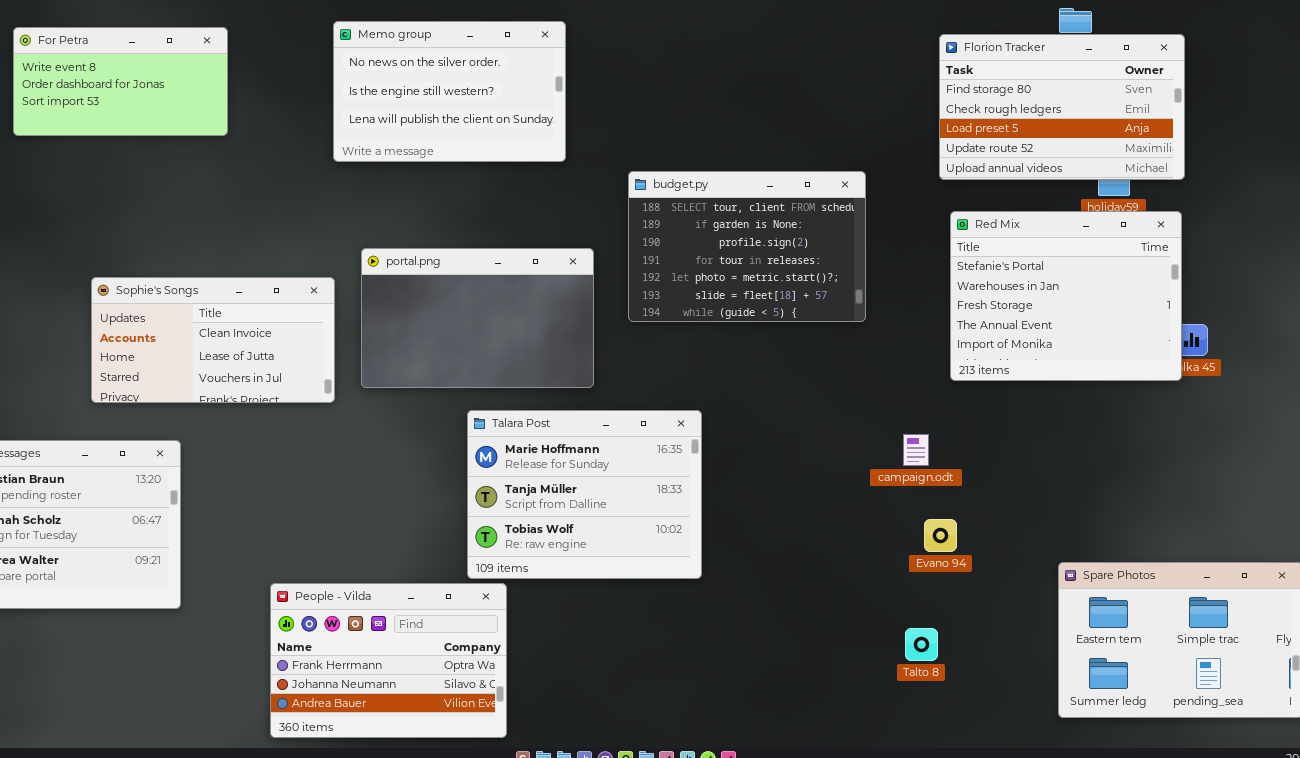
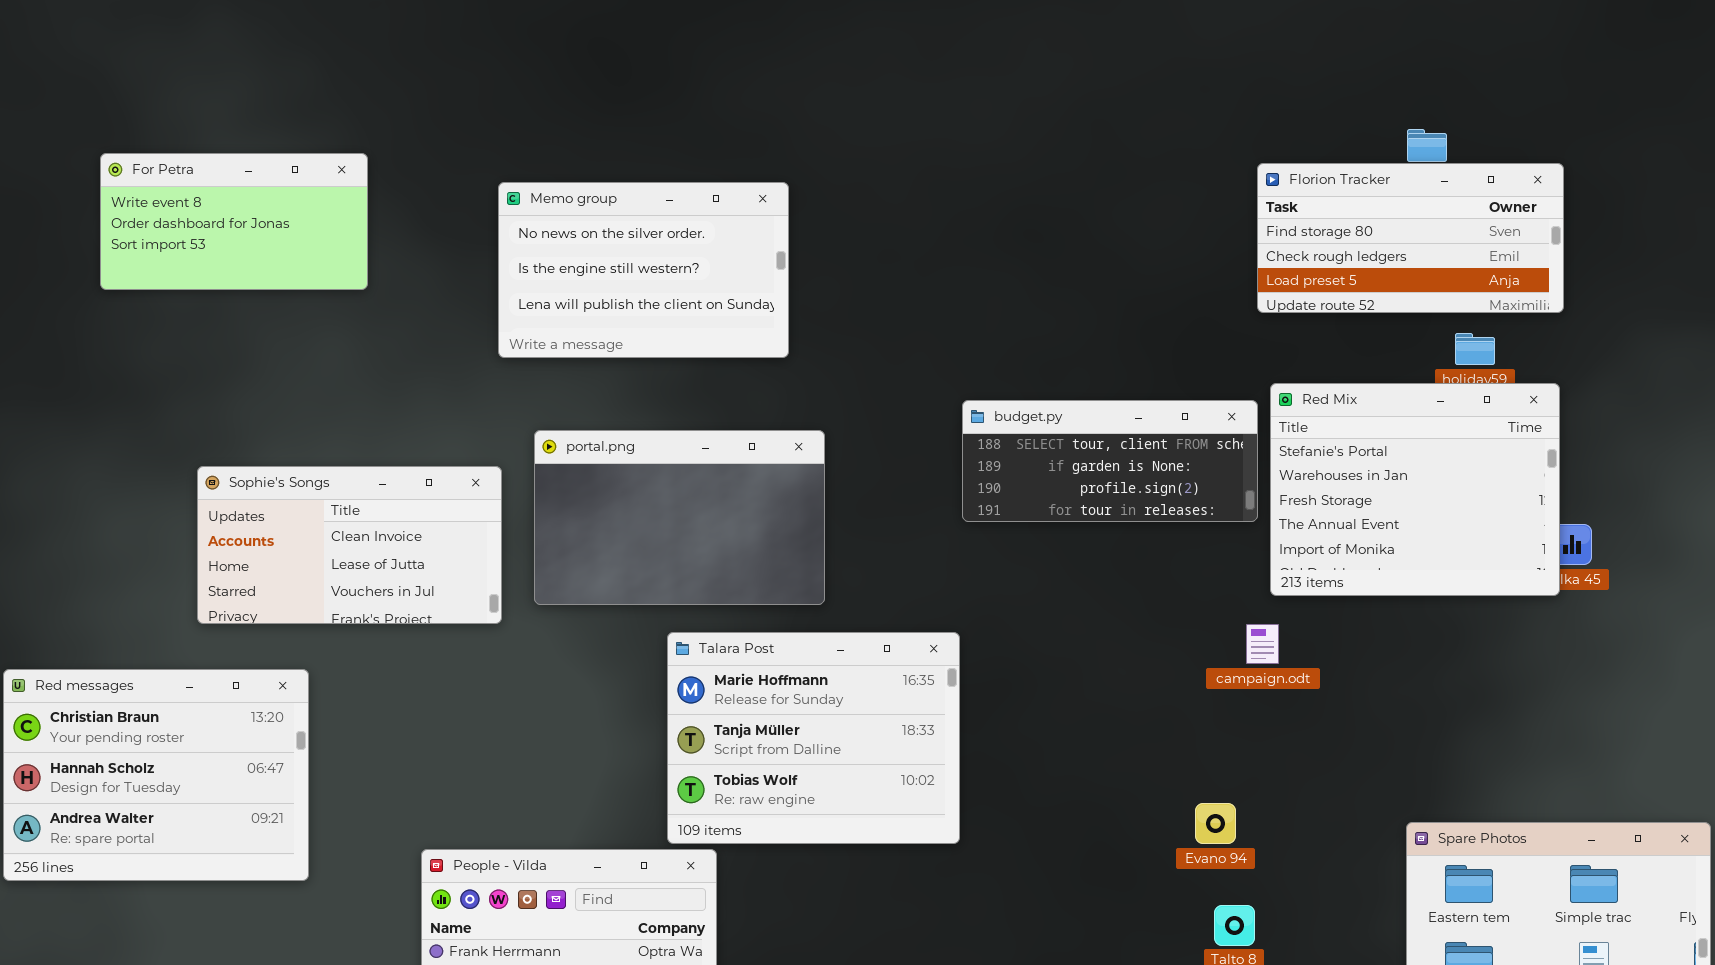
Memo group: [333,21,566,162] -> [498,182,789,358], moved
Florion Tracker: [939,34,1185,180] -> [1257,163,1564,313], resized
budget.py: [628,171,866,322] -> [962,400,1258,522], moved, resized
campaign.odt: [903,434,929,466] -> [1246,624,1279,664], moved
Evano 94: [924,519,957,552] -> [1195,803,1236,844], moved

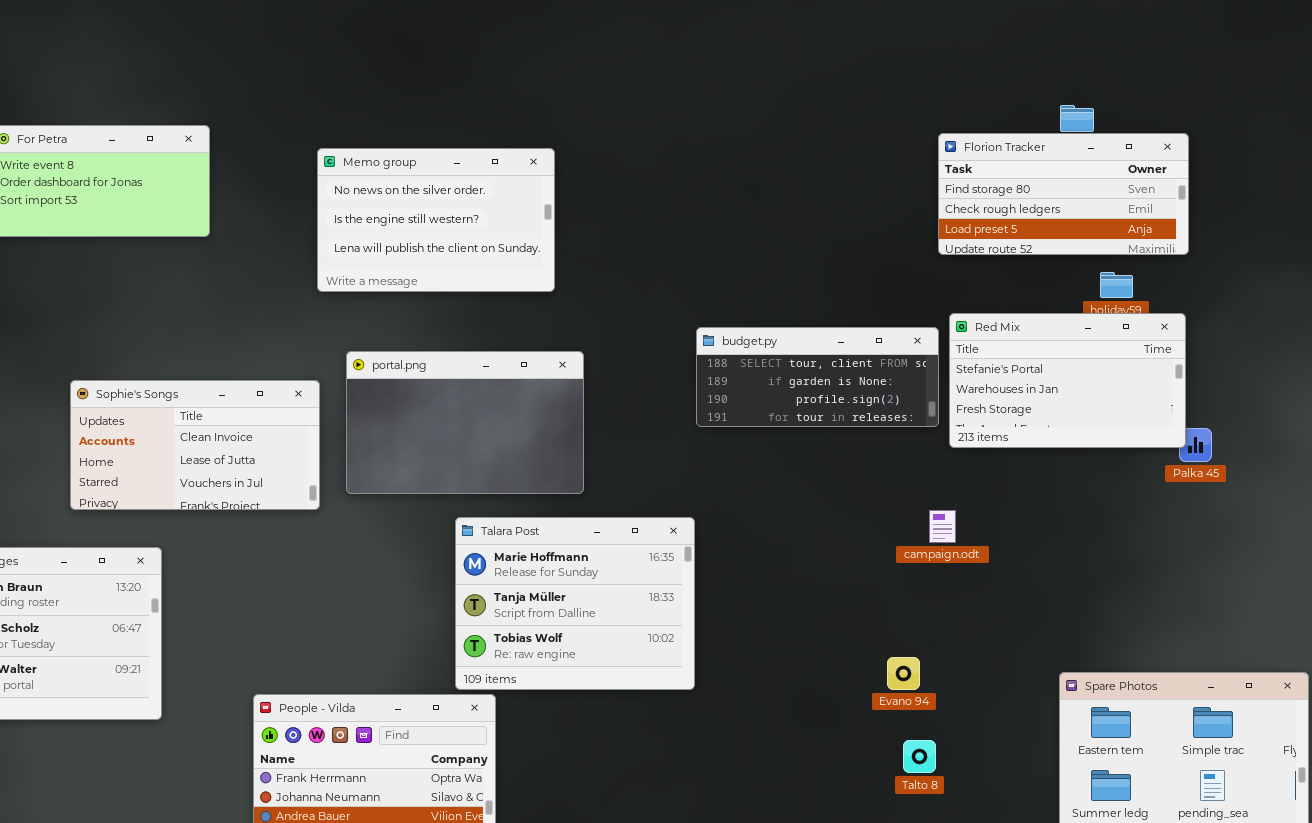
Red Mix: [1270,383,1560,596] -> [949,313,1186,448], resized

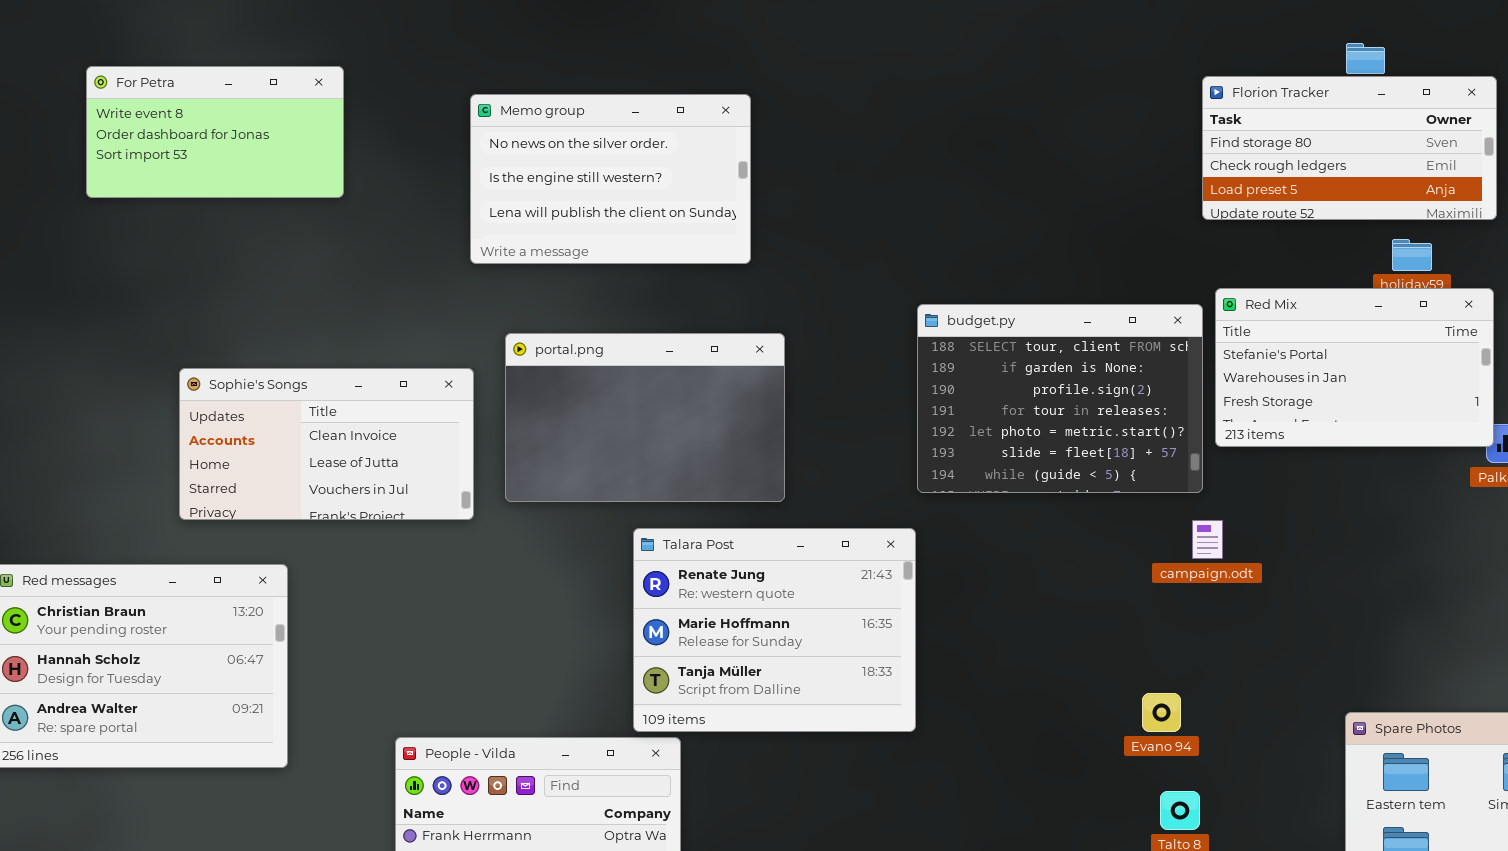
budget.py: [696,327,939,427] -> [917,304,1203,493], resized
Talara Post: [455,517,695,690] -> [633,528,916,732], scrolled up 1 row

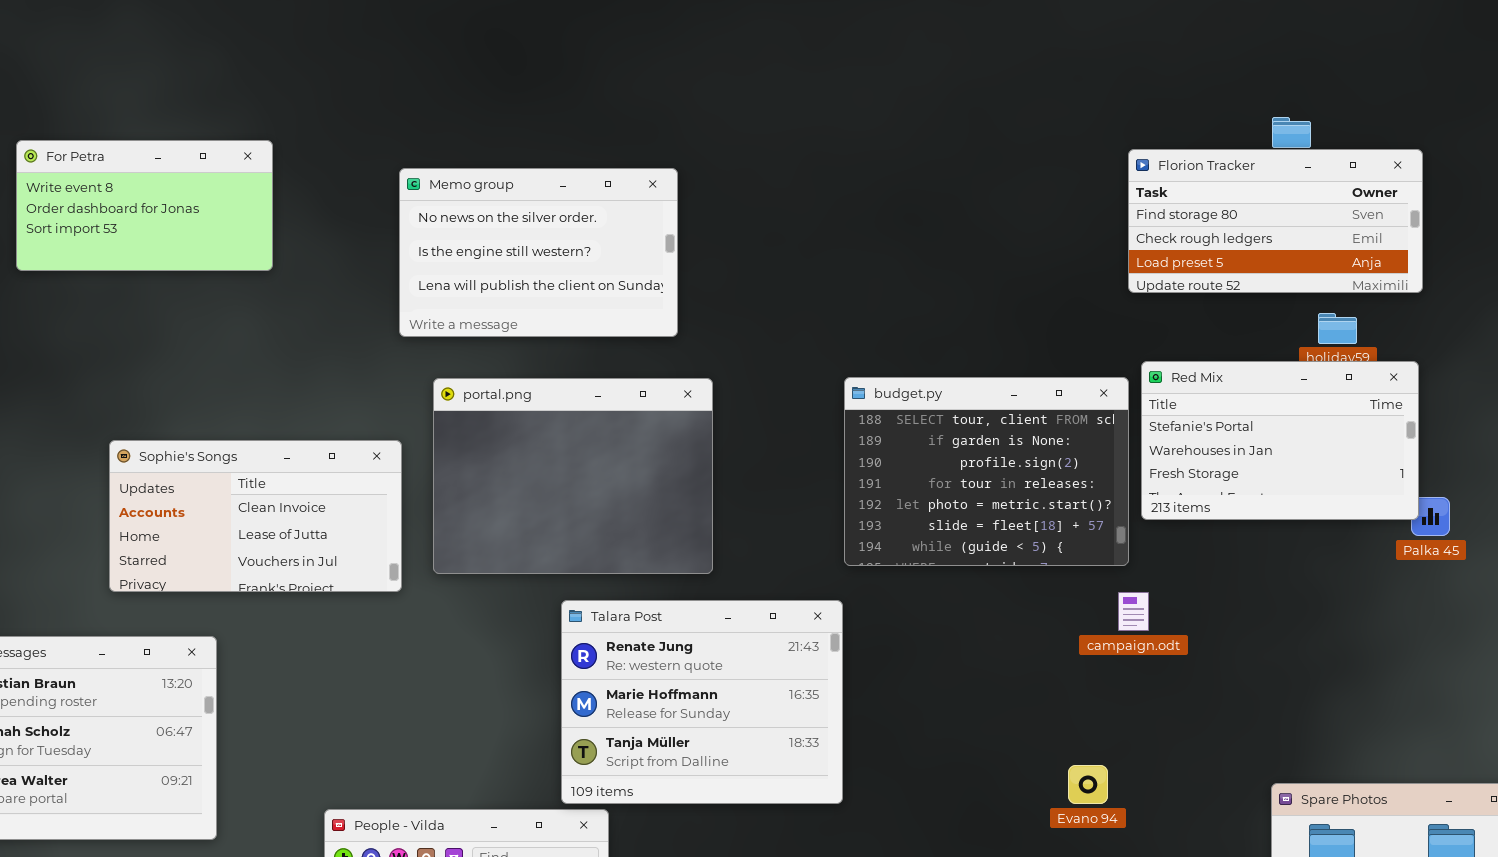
portal.png: [505,333,785,502] -> [433,378,713,574], resized

